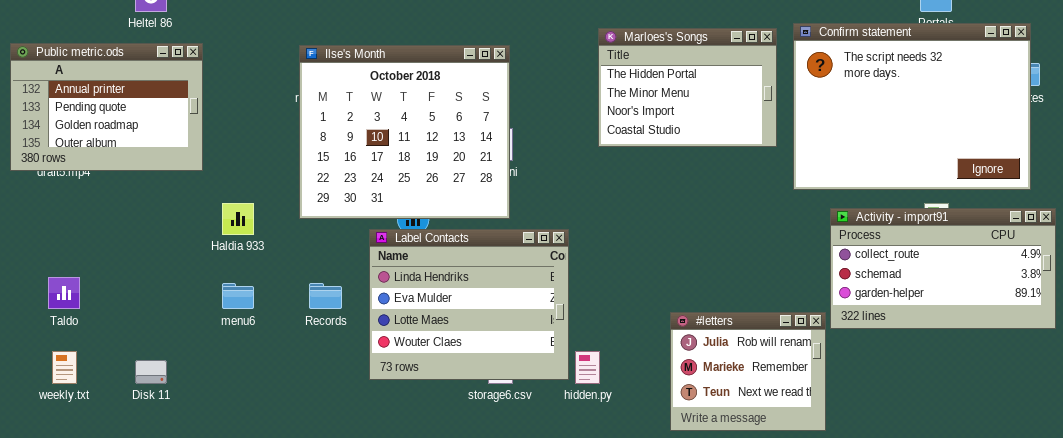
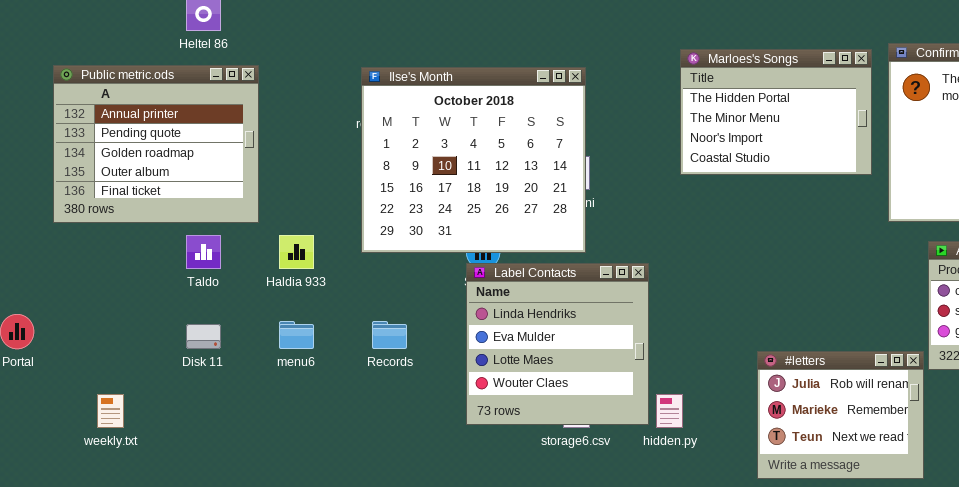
Public metric.ods: [10,43,203,171] -> [53,65,259,223], resized
Label Contacts: [369,229,569,380] -> [466,263,649,425], resized
Taldo: [48,277,80,309] -> [186,235,221,269], moved
Disk 11: [135,360,167,384] -> [186,324,221,349], moved

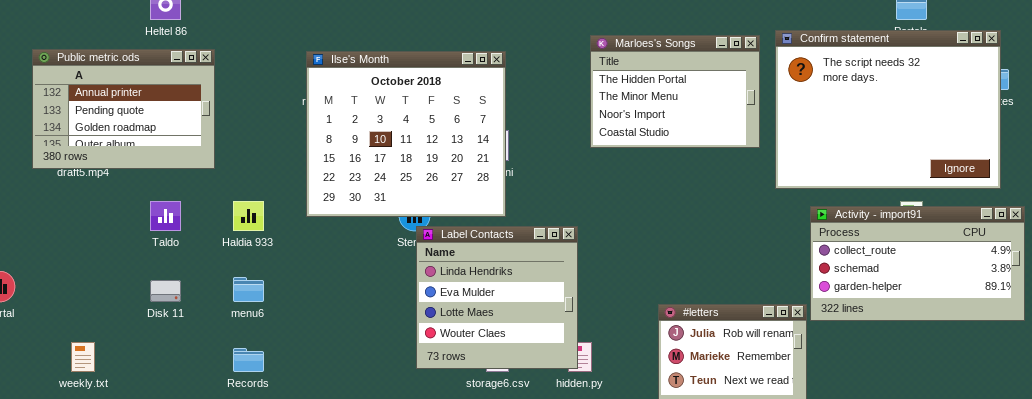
Public metric.ods: [53,65,259,223] -> [32,49,215,169], resized
Label Contacts: [466,263,649,425] -> [416,226,578,369], moved
Records: [372,321,407,349] -> [233,348,264,372], moved

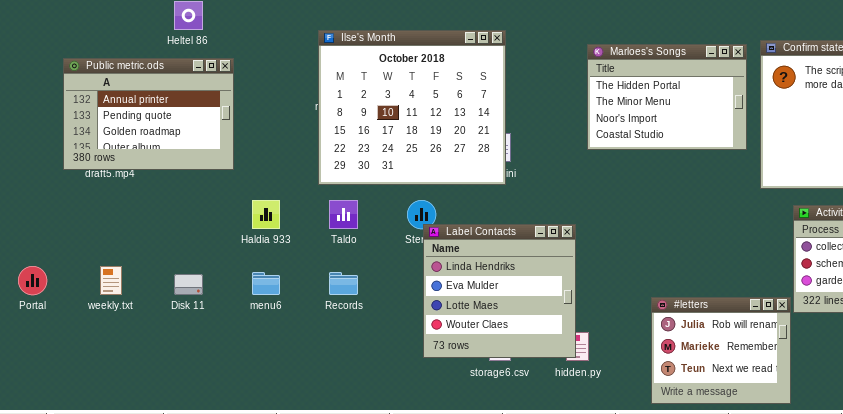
Ilse's Month: [306,51,506,217] -> [318,30,506,185], moved
Taldo: [150,201,181,231] -> [329,200,358,229], moved
weekly.txt: [71,342,95,372] -> [100,266,122,295], moved
Records: [233,348,264,372] -> [329,272,358,295], moved

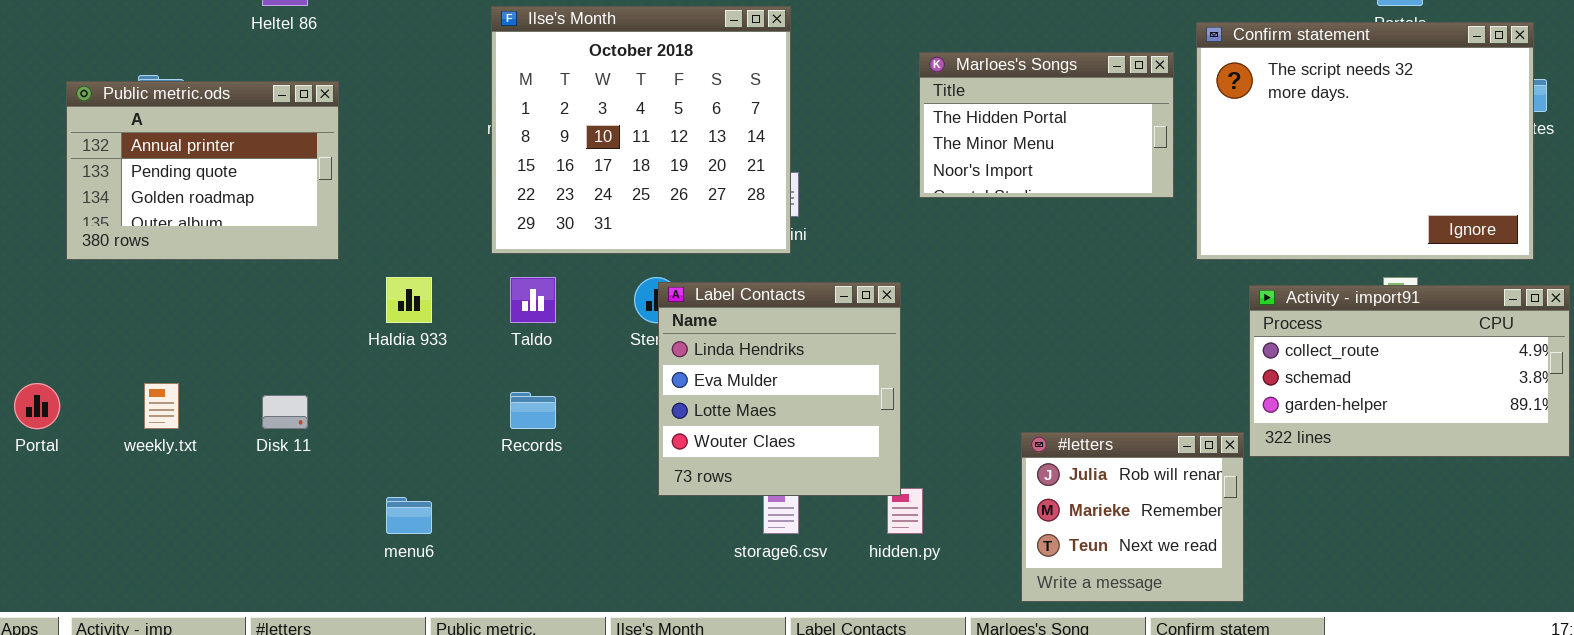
Marloes's Songs: [587,44,747,150] -> [919,52,1174,198], resized
Public metric.ods: [63,58,234,170] -> [66,81,339,260], moved
Label Contacts: [423,224,576,358] -> [658,282,901,496], moved
menu6: [252,272,280,295] -> [386,497,432,534], moved

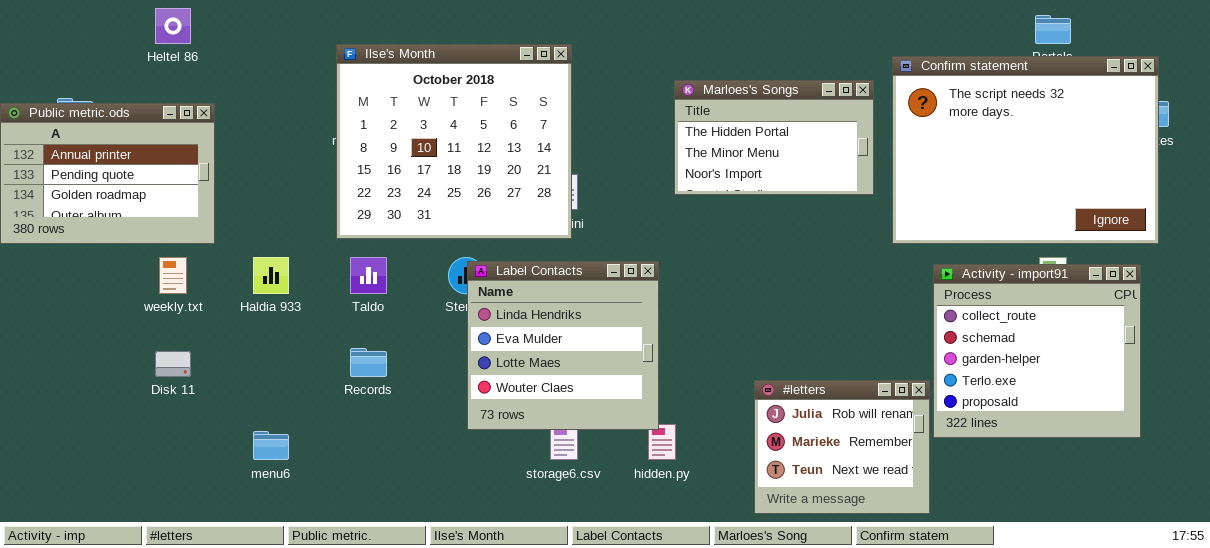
Activity - import91: [1249,285,1570,457] -> [933,264,1141,438], resized
weekly.txt: [144,383,179,429] -> [159,257,187,294], moved

